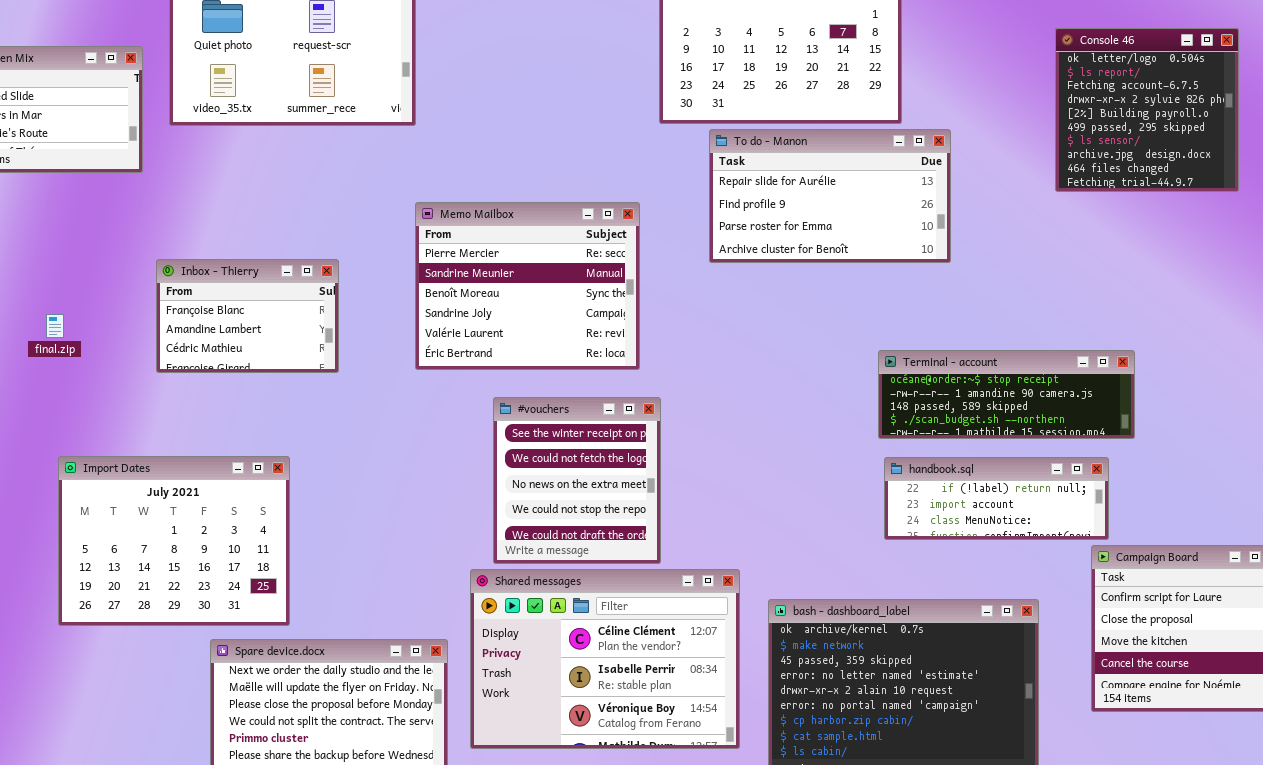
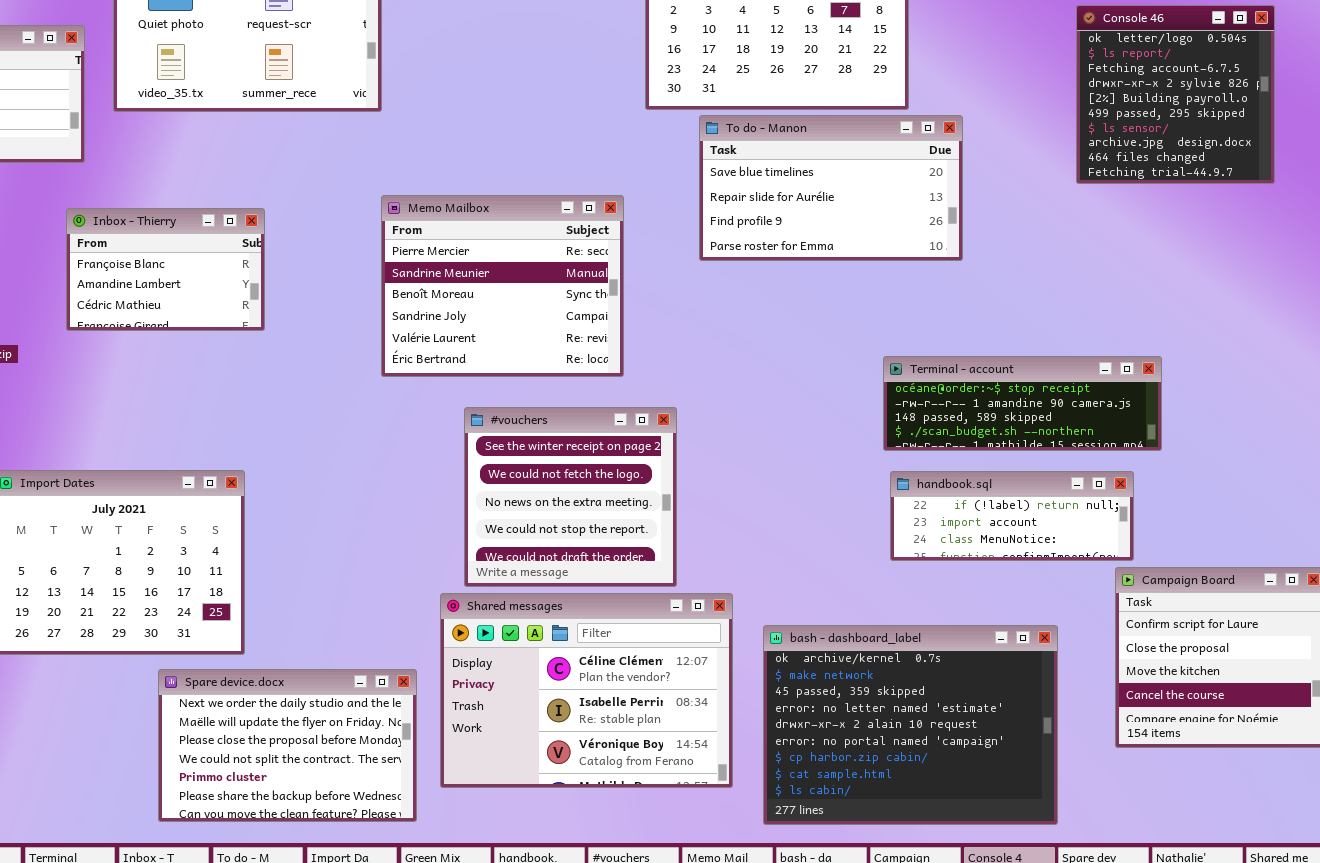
To do - Manon: [709,129,951,263] -> [699,115,963,261], scrolled up 1 row
Inbox - Thierry: [156,259,339,373] -> [66,208,265,331], moved
#vouchers: [493,397,661,564] -> [464,407,677,587], resized

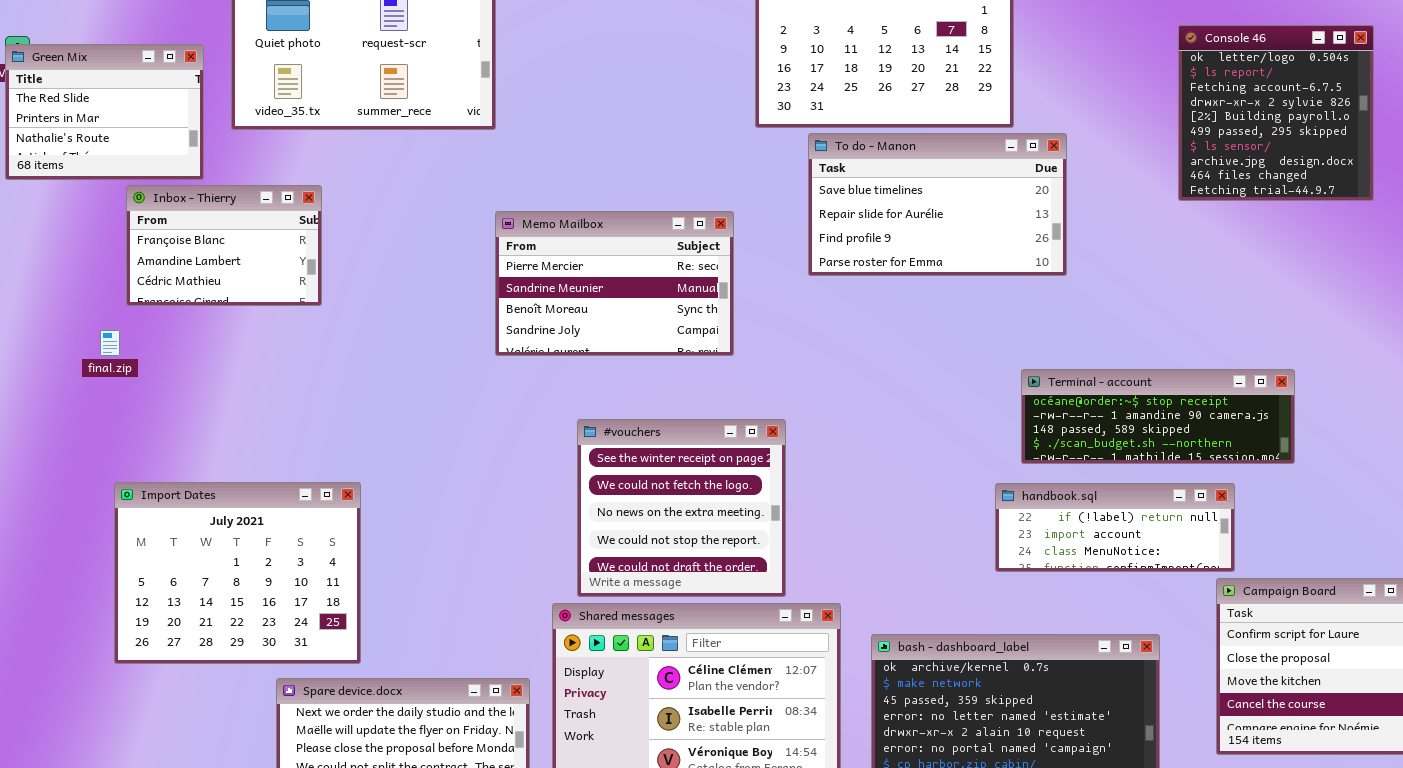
Memo Mailbox: [381,195,624,377] -> [495,211,734,356], resized
Inbox - Thierry: [66,208,265,331] -> [126,185,322,306], moved
Terminal - account: [883,356,1162,451] -> [1021,369,1295,464], moved

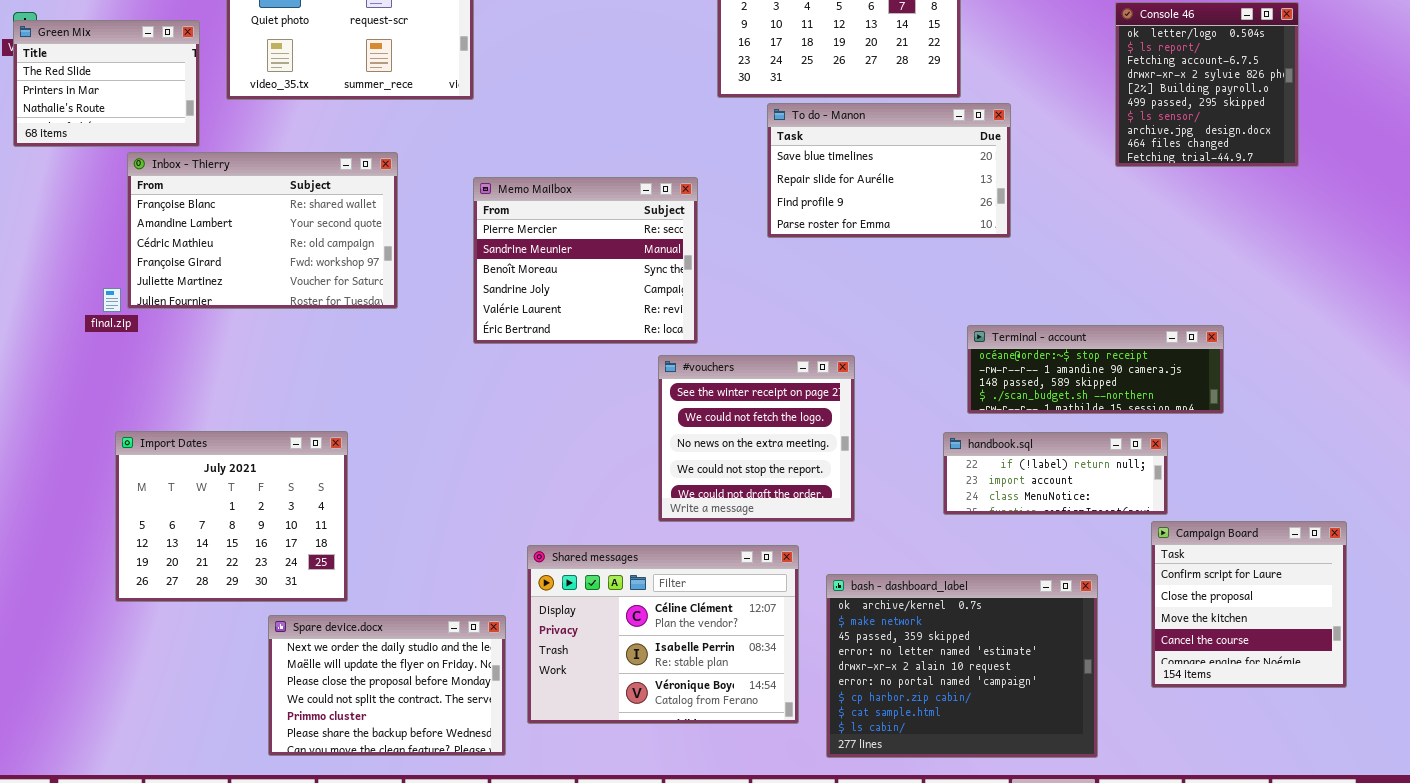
Inbox - Thierry: [126,185,322,306] -> [127,152,398,309], resized
Memo Mailbox: [495,211,734,356] -> [473,177,698,344], resized
#vouchers: [577,419,786,597] -> [658,355,855,522], moved

